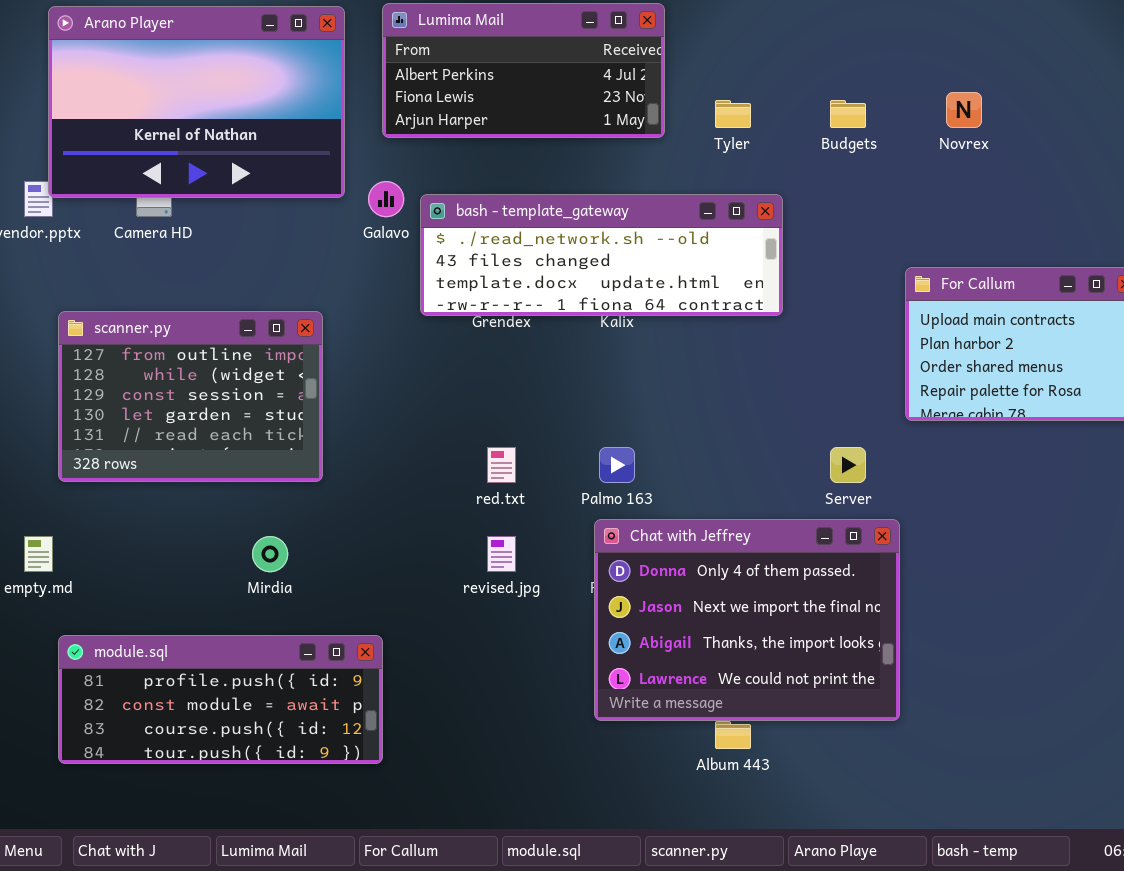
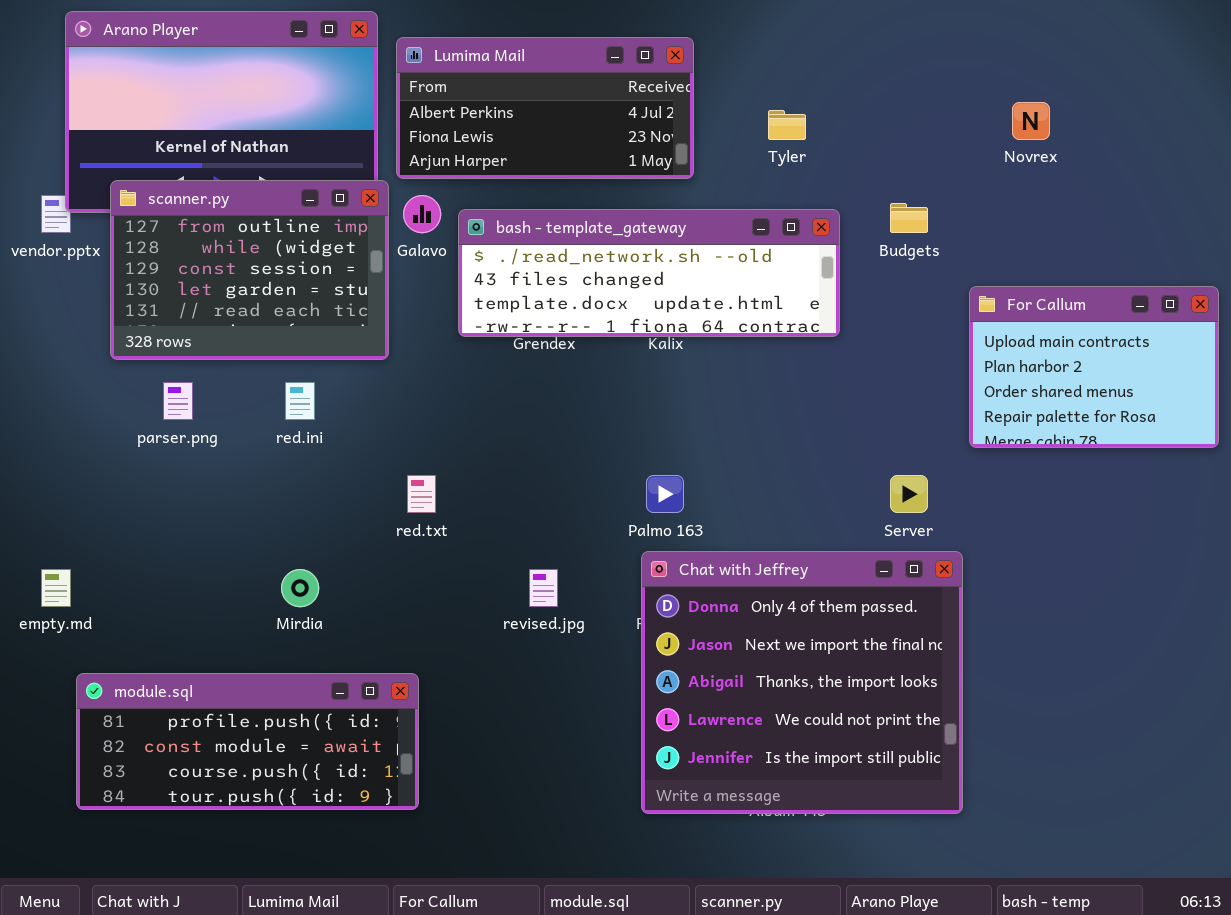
Lumima Mail: [382,3,665,138] -> [396,37,694,179], moved
Budgets: [830,100,866,128] -> [890,203,928,233], moved
scanner.py: [58,311,323,482] -> [110,180,389,360], moved
red.txt: [487,447,516,483] -> [407,475,436,513], moved
Chat with Jeffrey: [594,519,900,721] -> [641,551,963,814], resized

